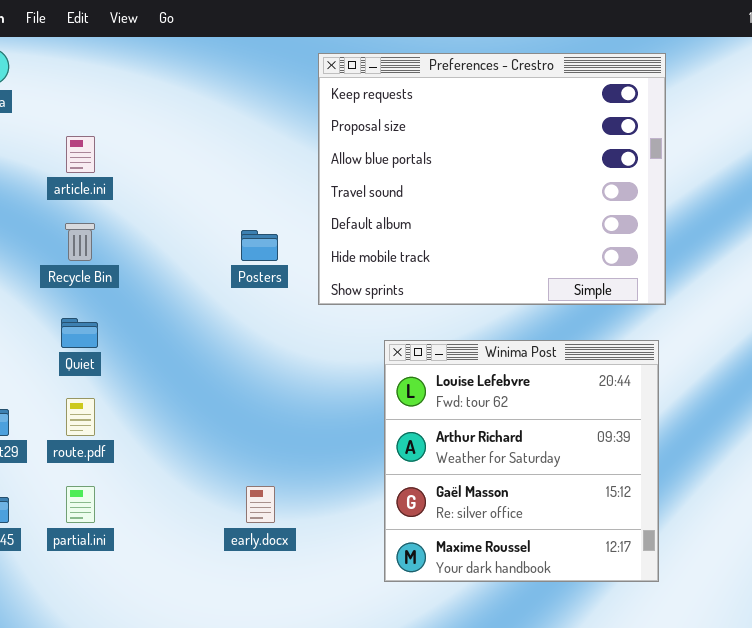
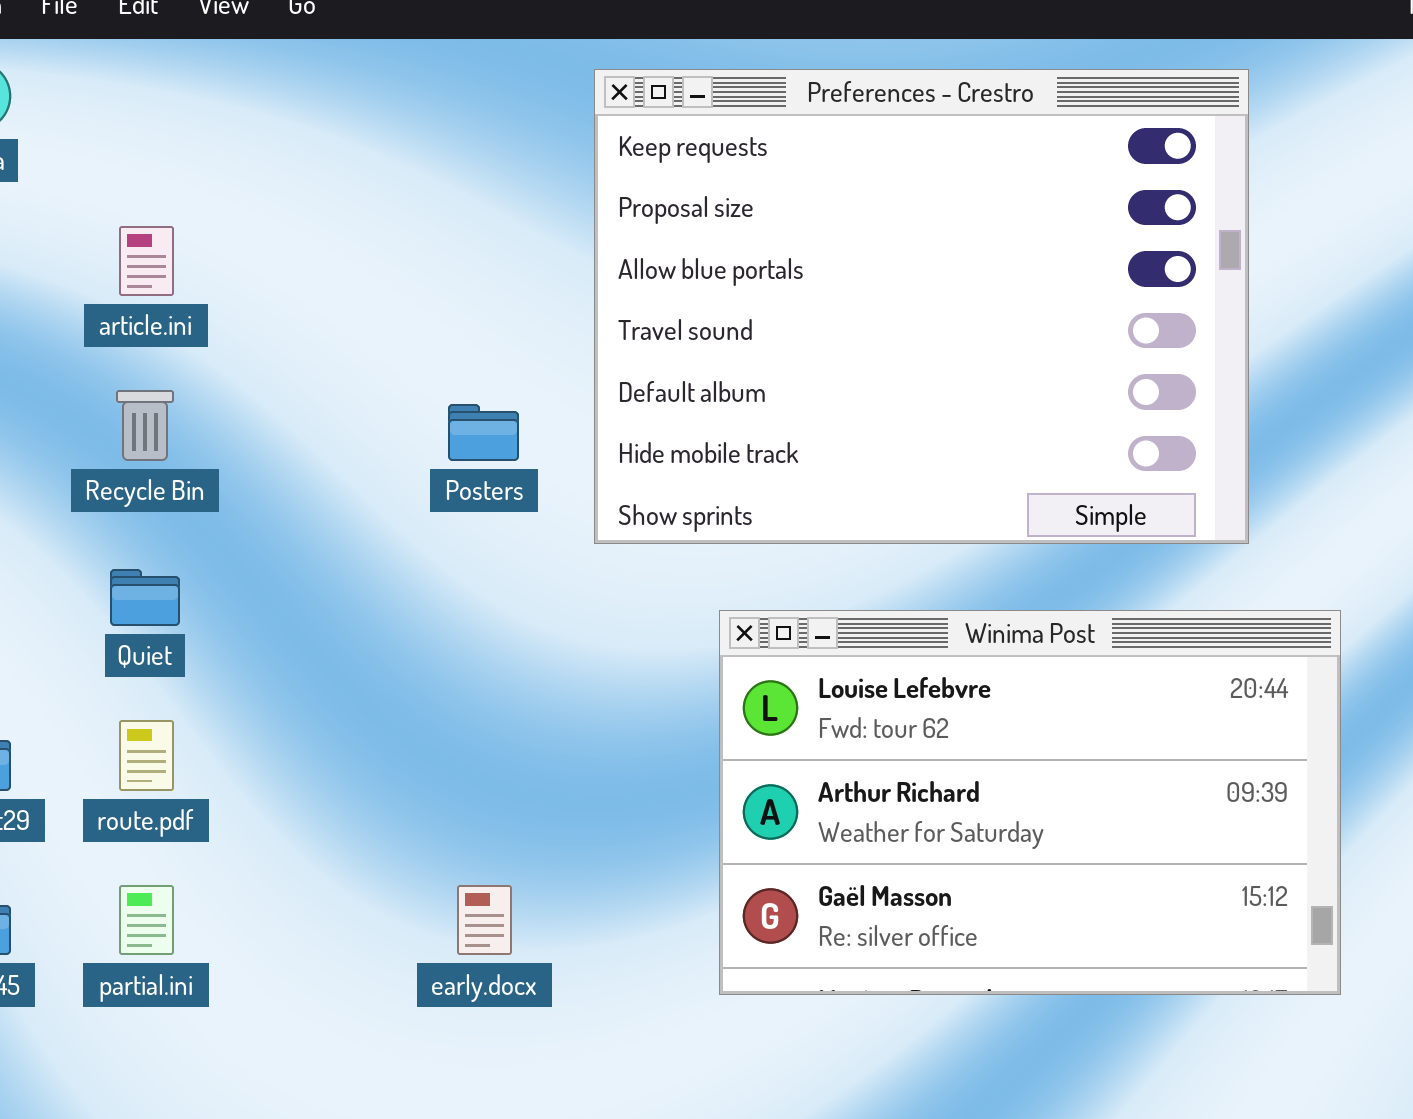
Winima Post: [384,340,659,582] -> [719,610,1341,995], resized

